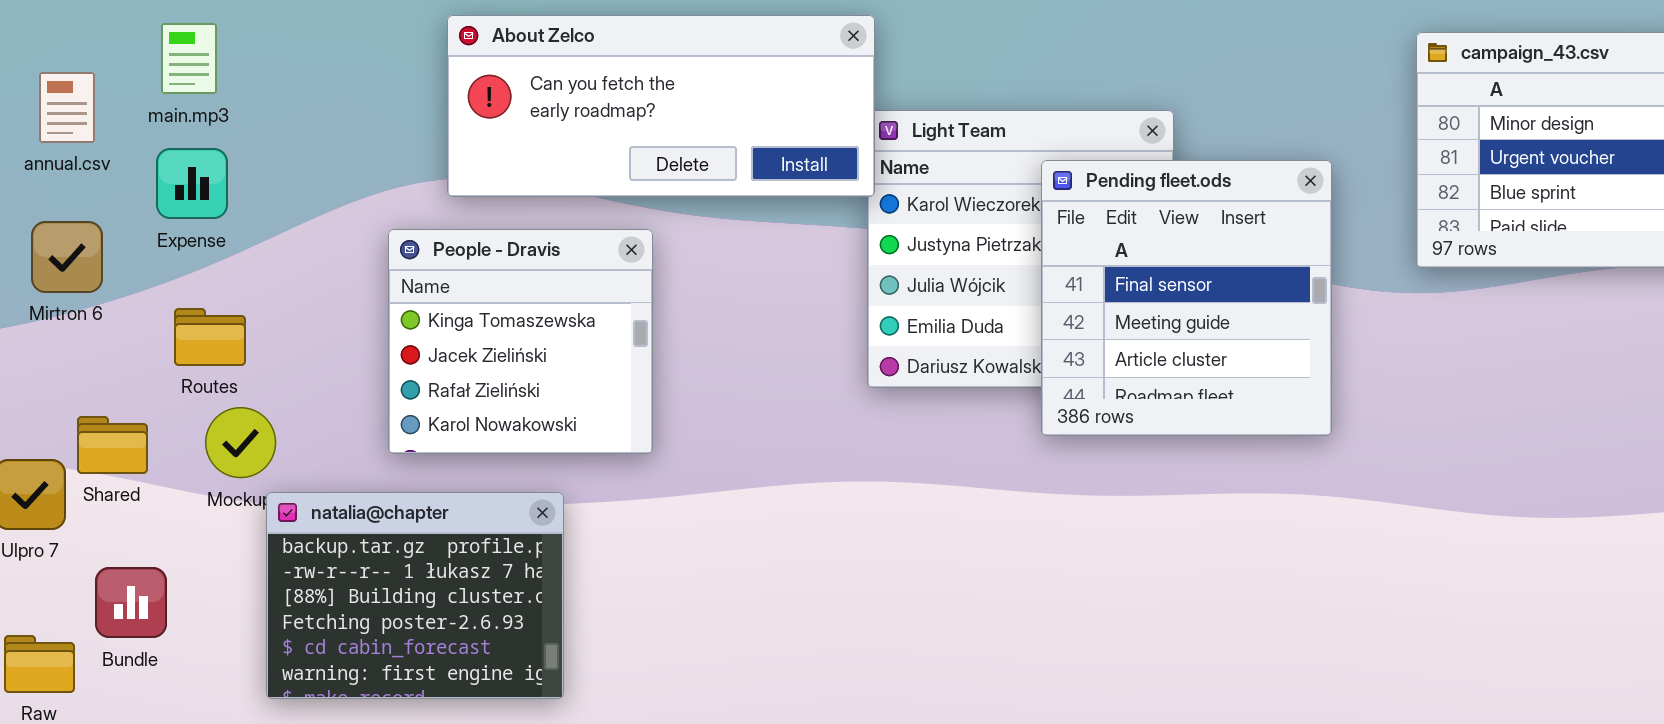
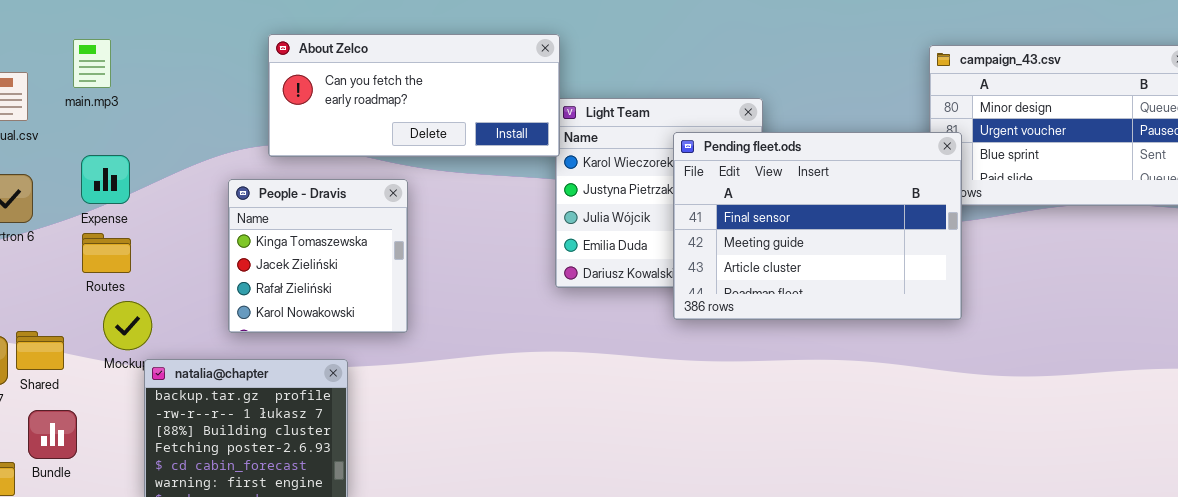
Expense: [156,148,228,219] -> [81,155,130,204], moved
Pending fleet.ods: [1041,160,1332,436] -> [673,132,962,320], resized
Shared: [77,416,148,474] -> [16,331,64,370], moved

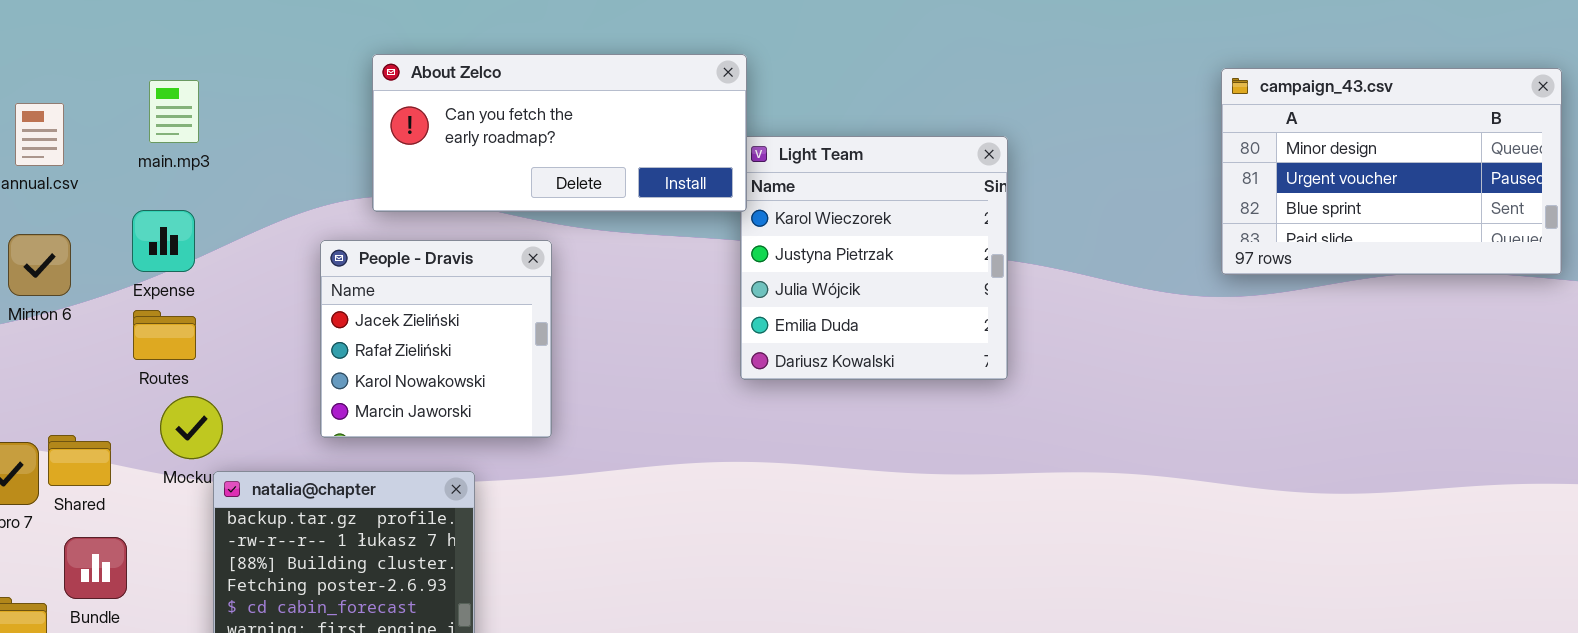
main.mp3: [73,39,111,88] -> [149,80,199,143], moved
Pending fleet.ods: [673,132,962,320] -> none, closed
People - Dravis: [228,179,408,333] -> [320,240,552,438], scrolled down 1 row

